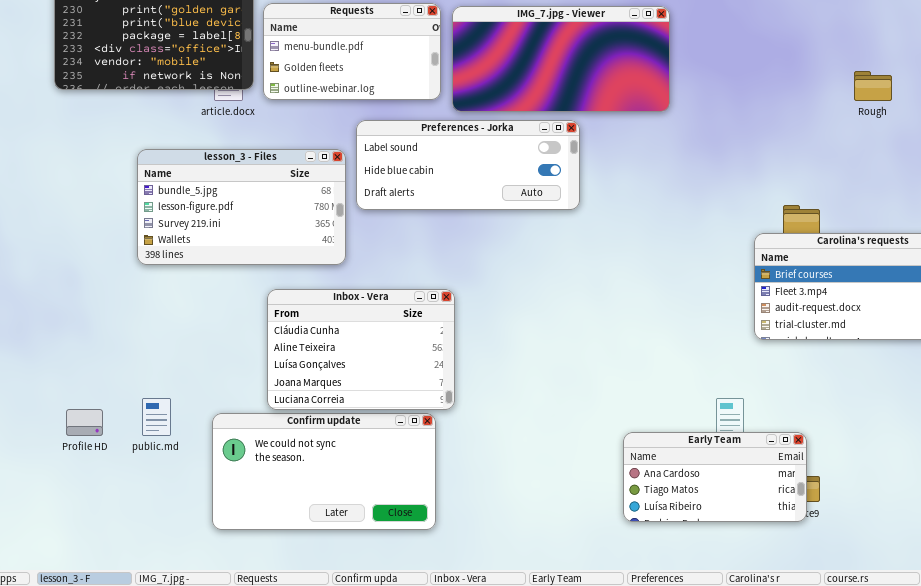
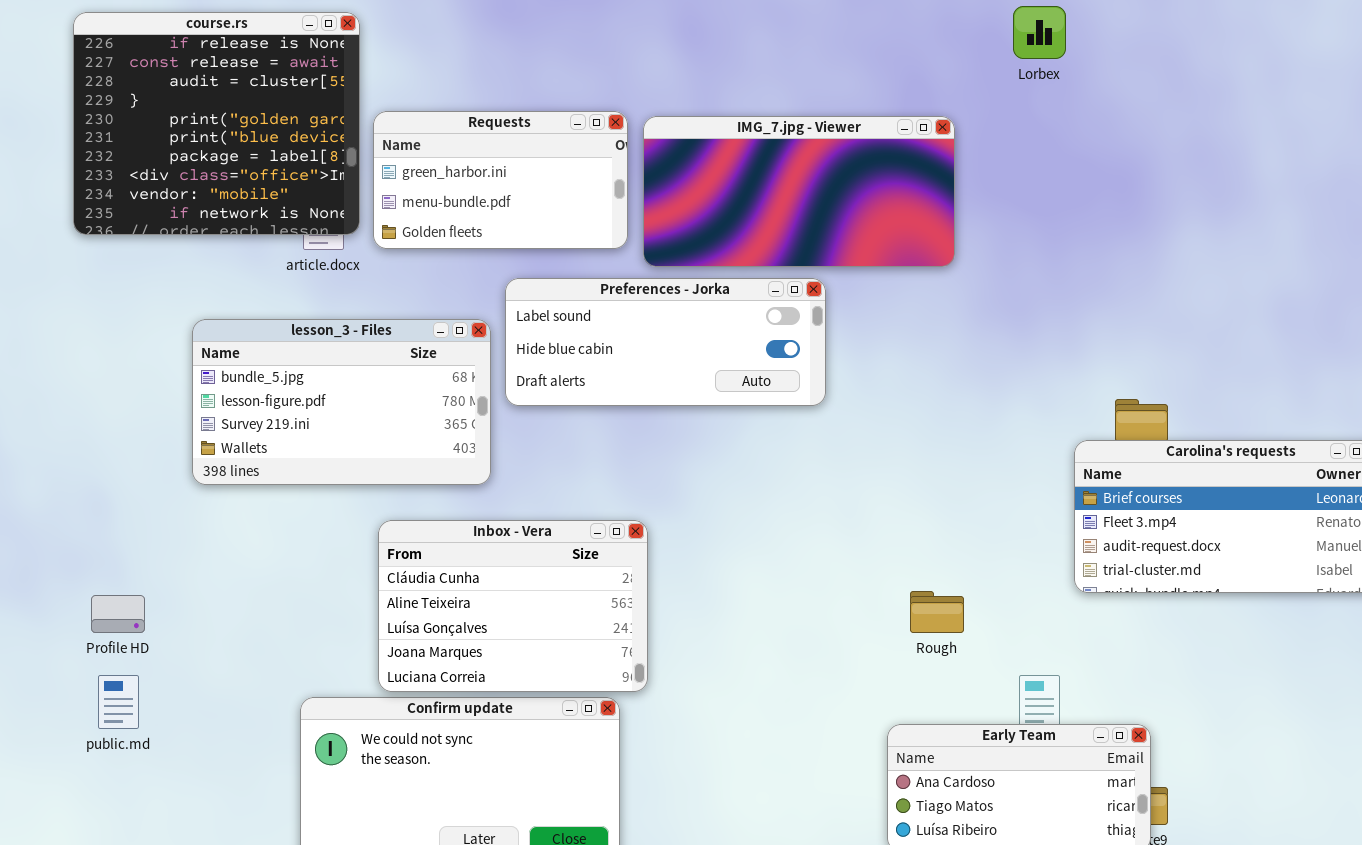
Requests: [263,3,441,100] -> [373,111,628,249], scrolled up 1 row
Rough: [854,71,892,101] -> [910,591,964,633], moved
public.md: [142,398,171,436] -> [98,675,139,729], moved
Profile HD: [66,409,103,436] -> [91,595,145,633], moved

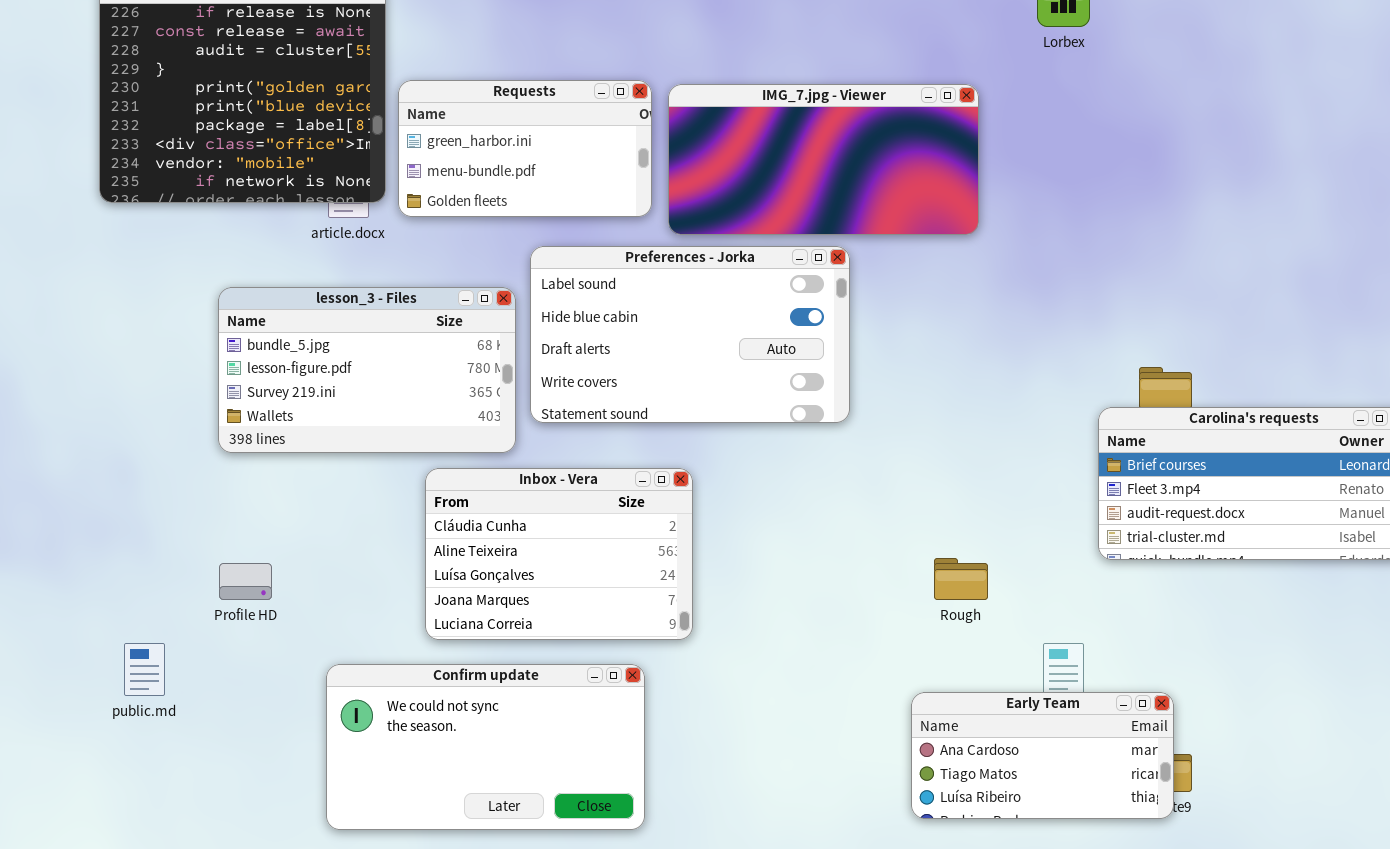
Preferences - Jorka: [505,278,826,406] -> [530,246,850,423], resized
Inbox - Vera: [378,520,648,692] -> [425,468,693,640], moved
Profile HD: [91,595,145,633] -> [219,563,272,600], moved

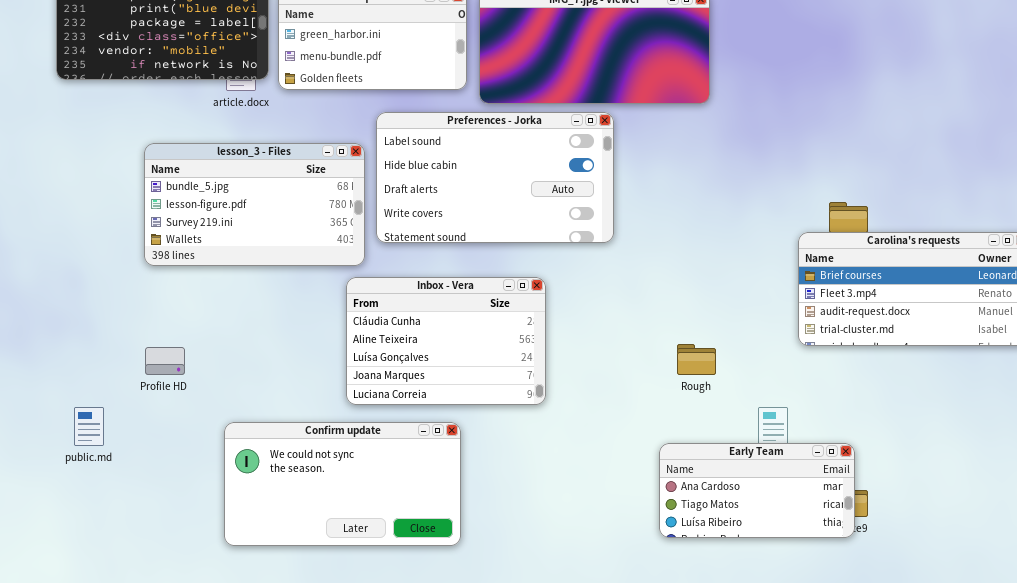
Inbox - Vera: [425,468,693,640] -> [346,277,546,405], moved

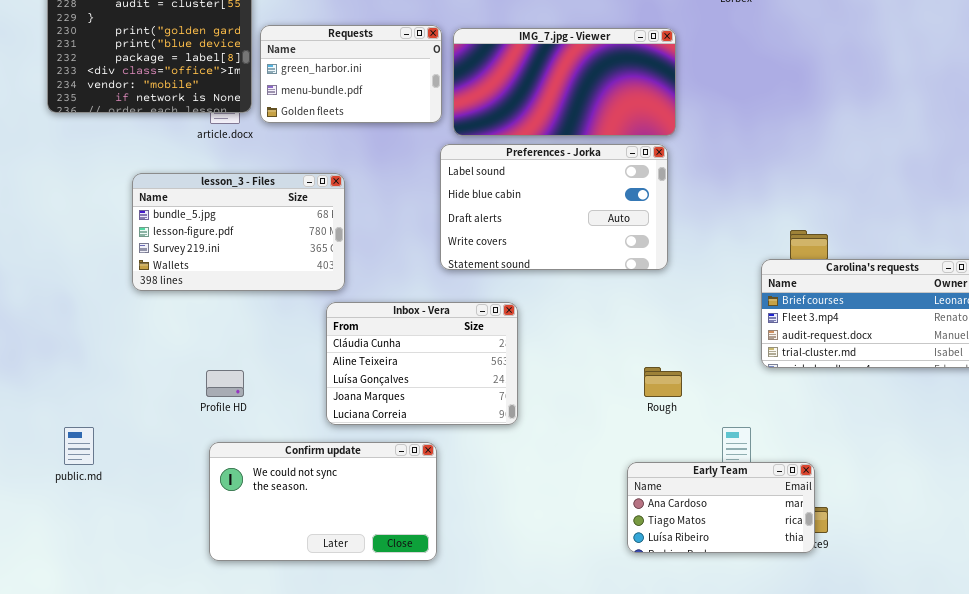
Preferences - Jorka: [376,112,614,243] -> [440,144,668,270], moved
Profile HD: [145,347,185,375] -> [206,370,244,397], moved

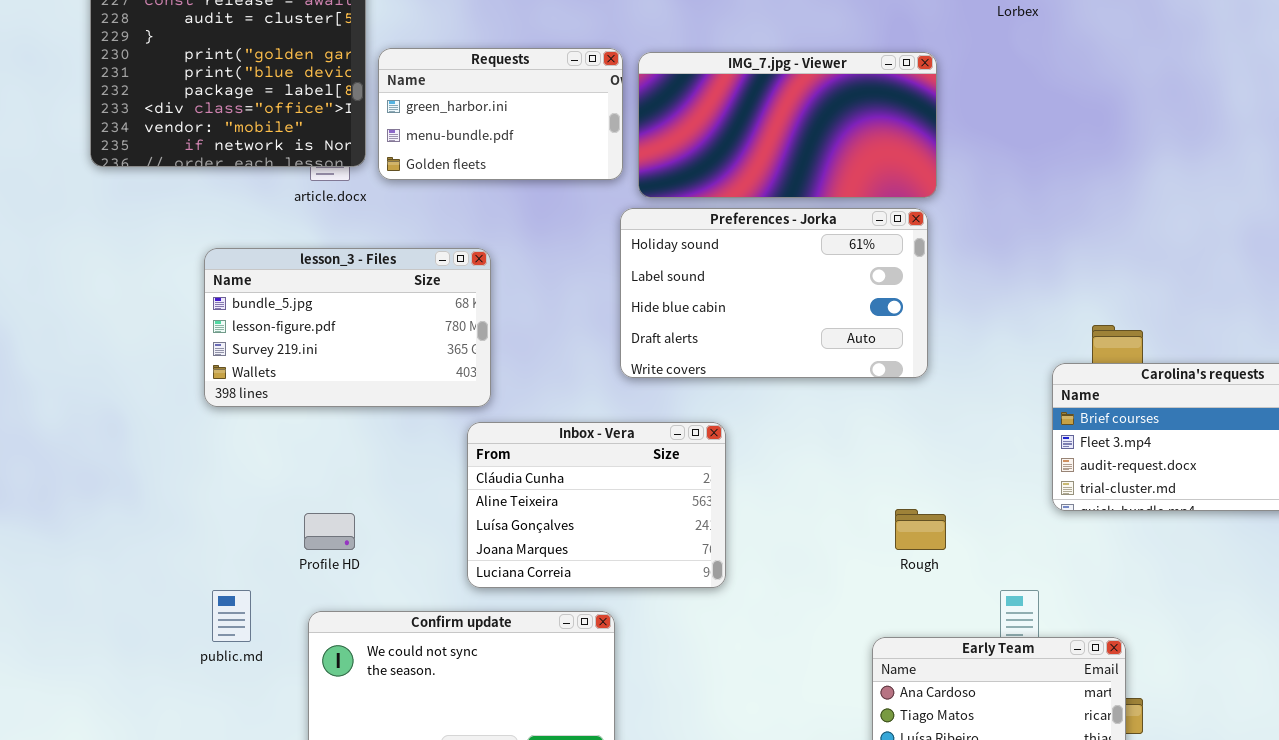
Preferences - Jorka: [440,144,668,270] -> [620,208,928,378], scrolled up 1 row
public.md: [64,427,94,465] -> [212,590,251,642], moved

